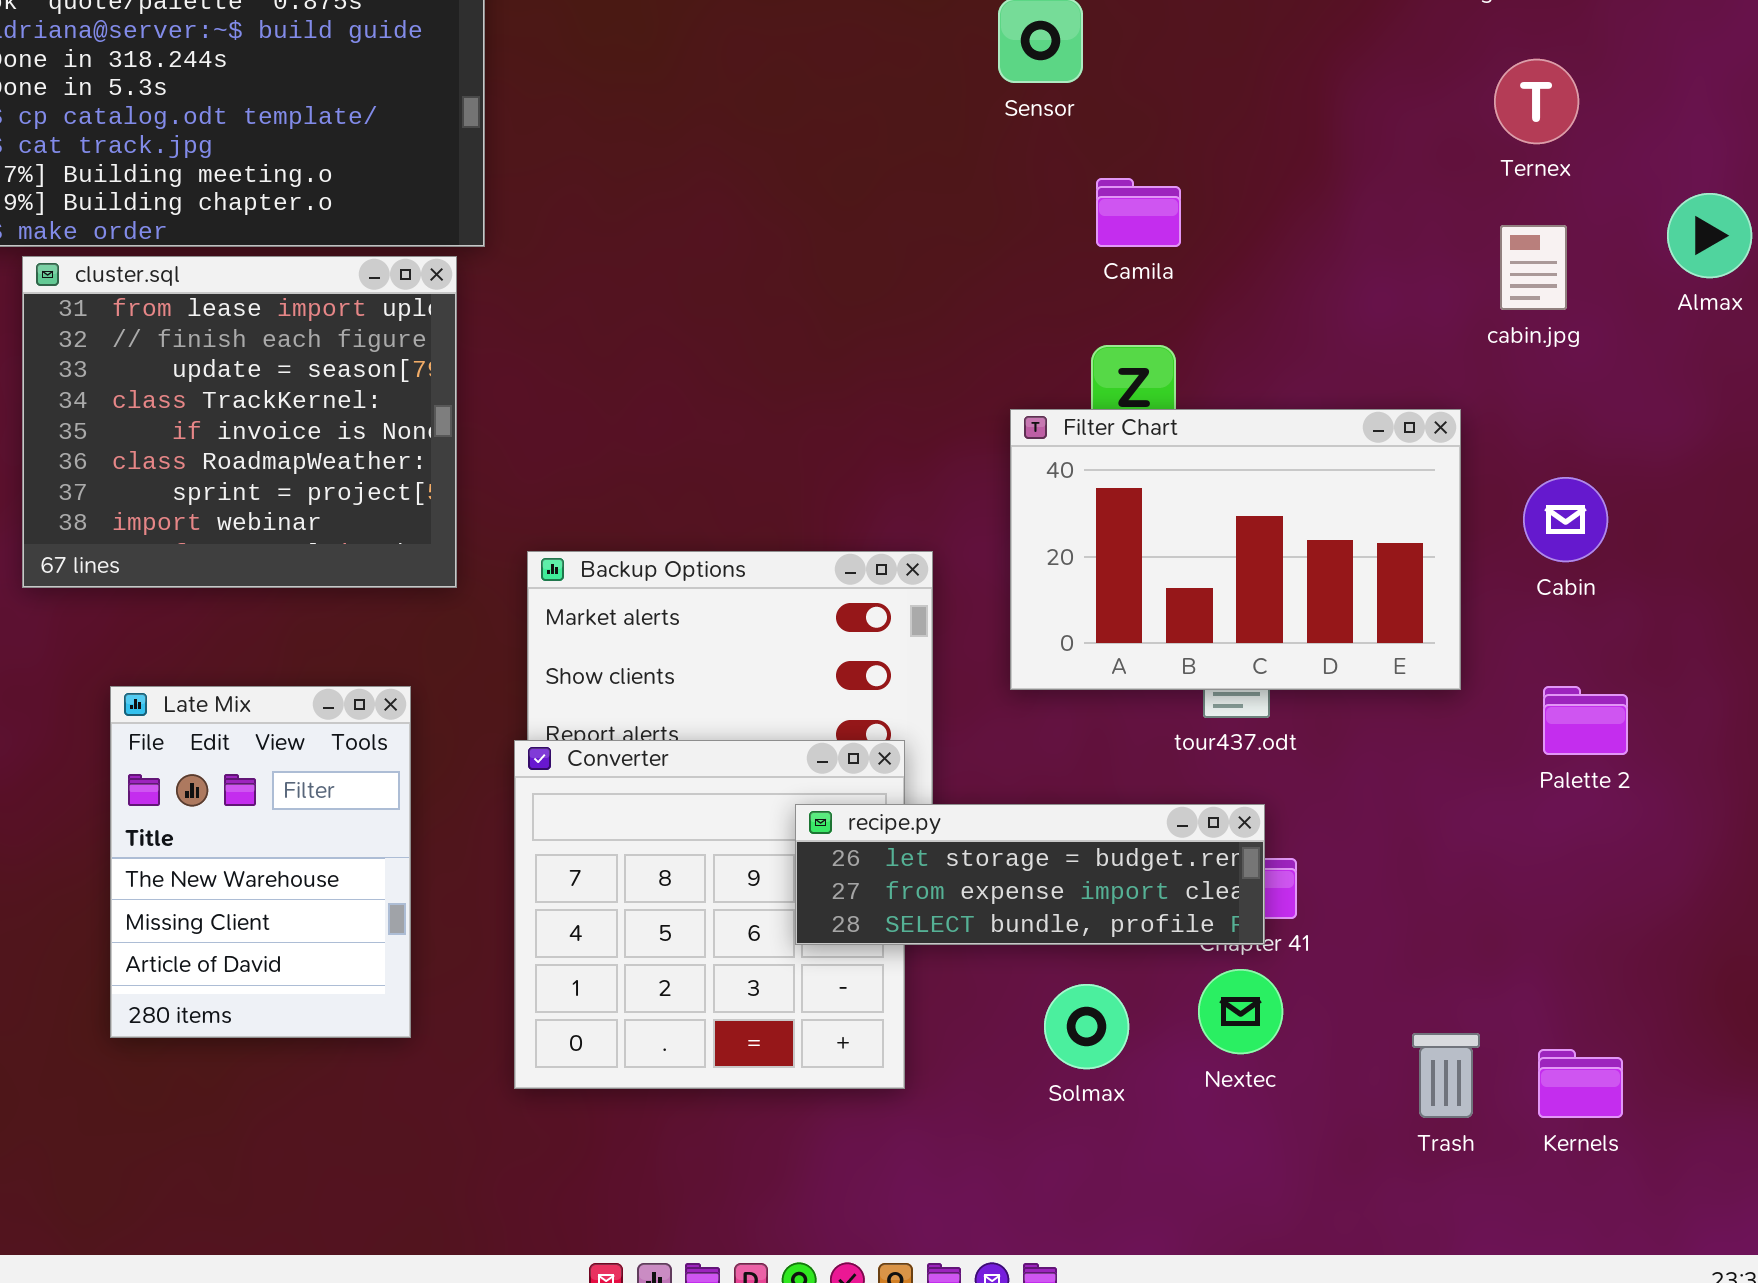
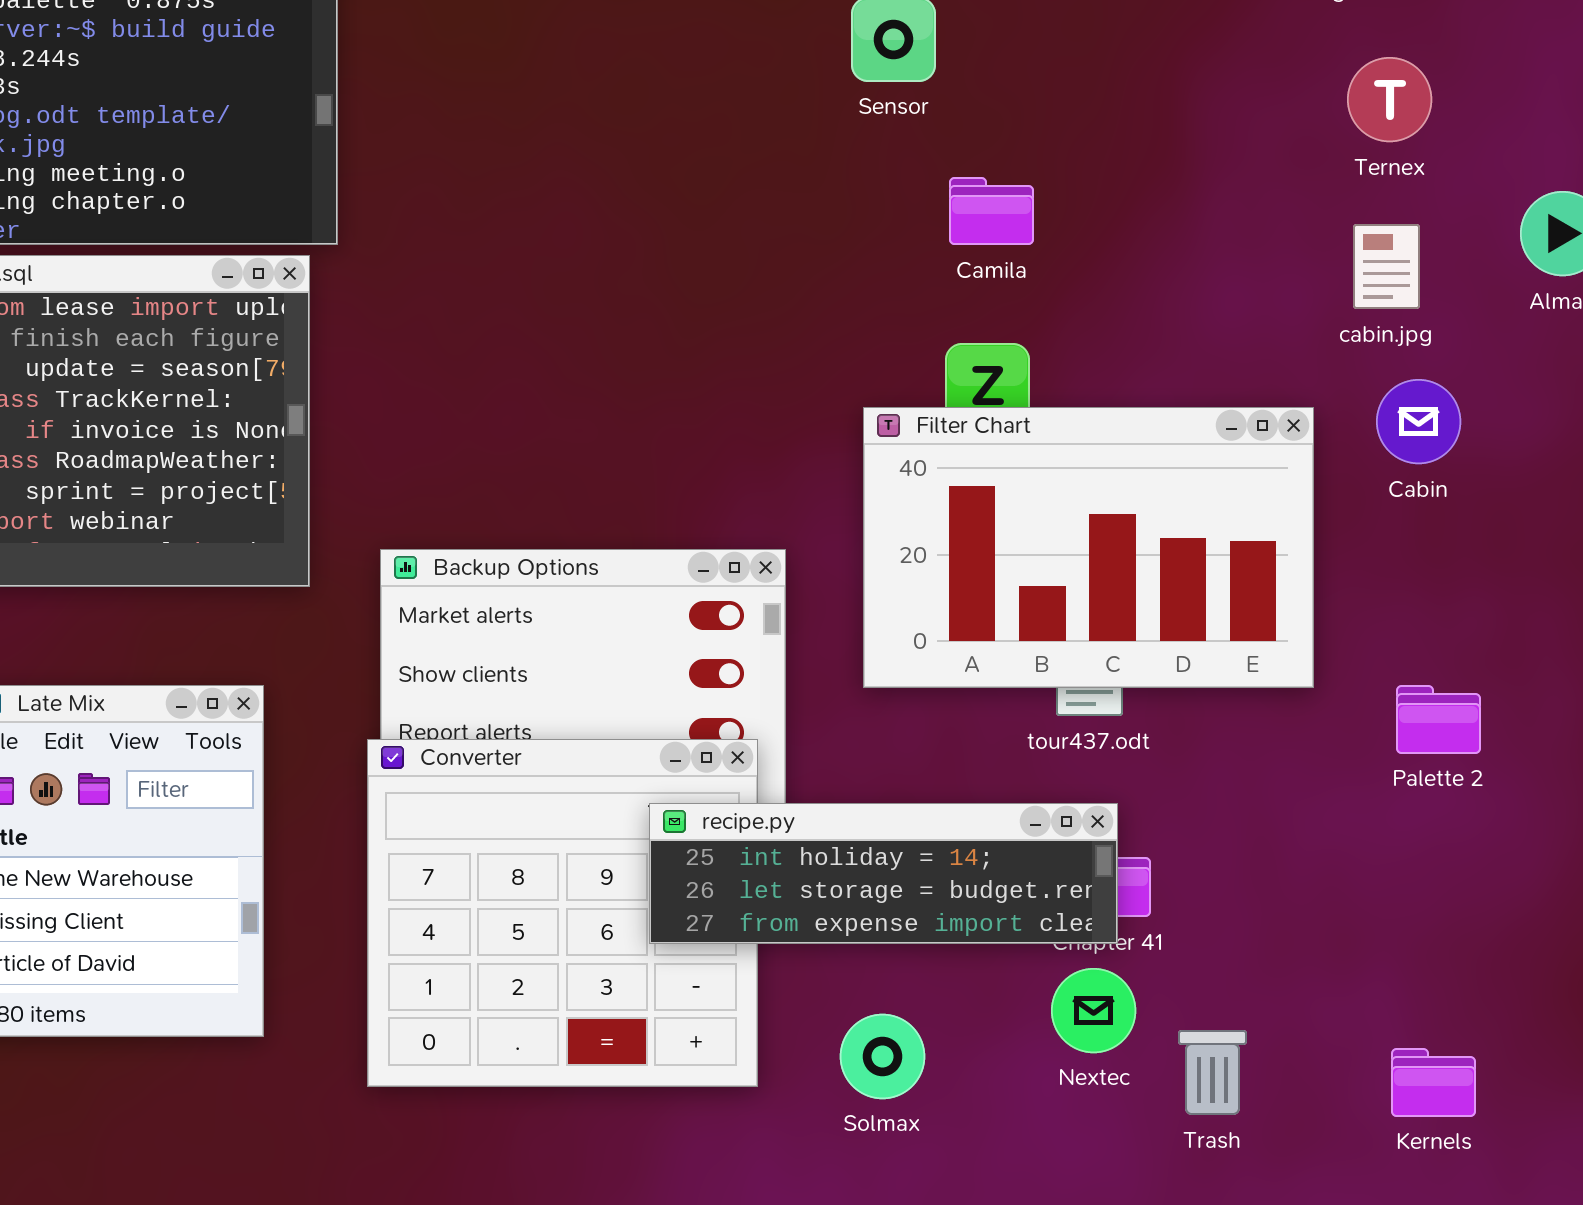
Cabin: [1523,477,1608,562] -> [1376,379,1461,464], moved
recipe.py: [795,804,1265,945] -> [649,803,1118,944], scrolled up 1 row
Solmax: [1044,984,1129,1069] -> [840,1014,925,1099], moved
Trash: [1412,1033,1480,1118] -> [1178,1030,1247,1115], moved

